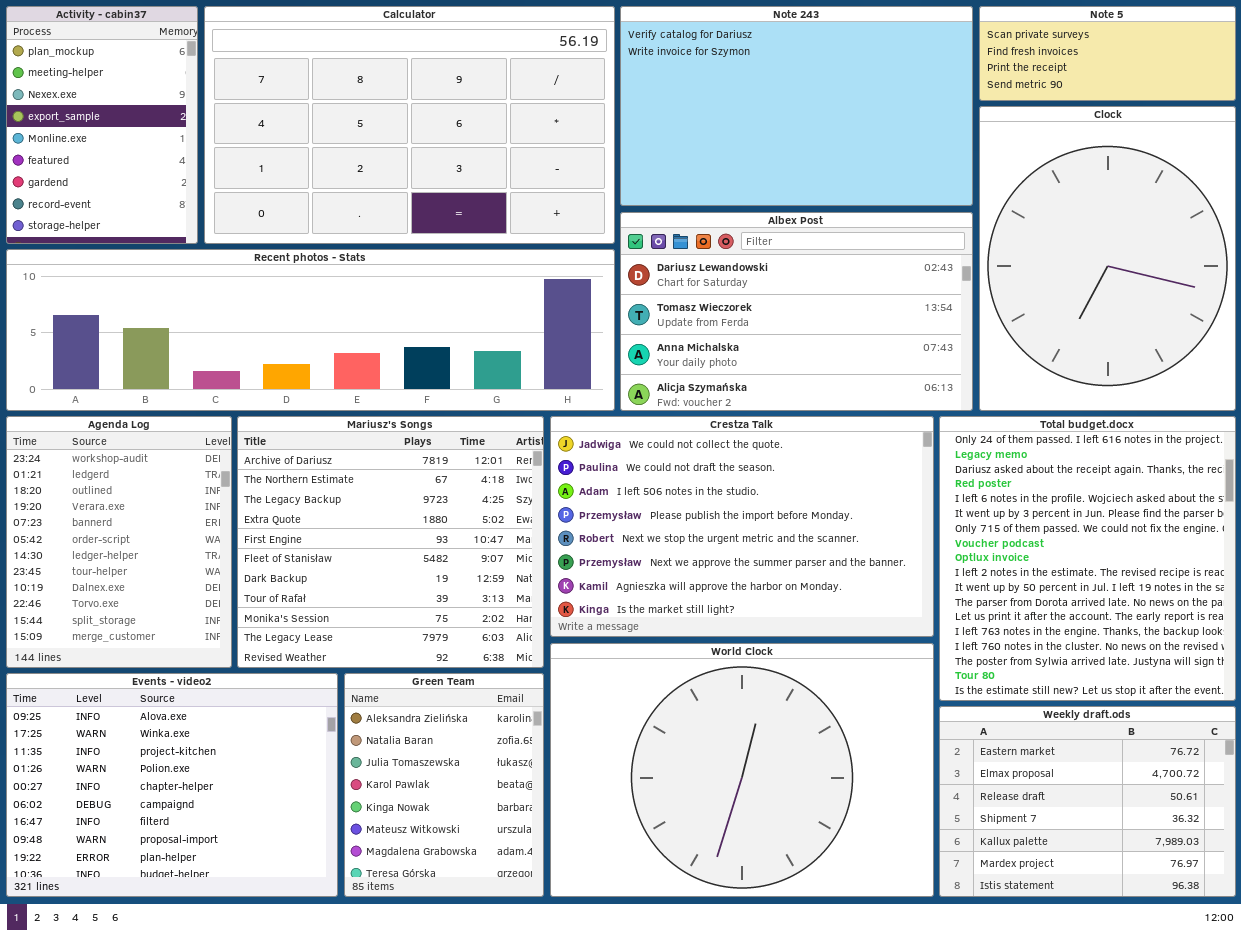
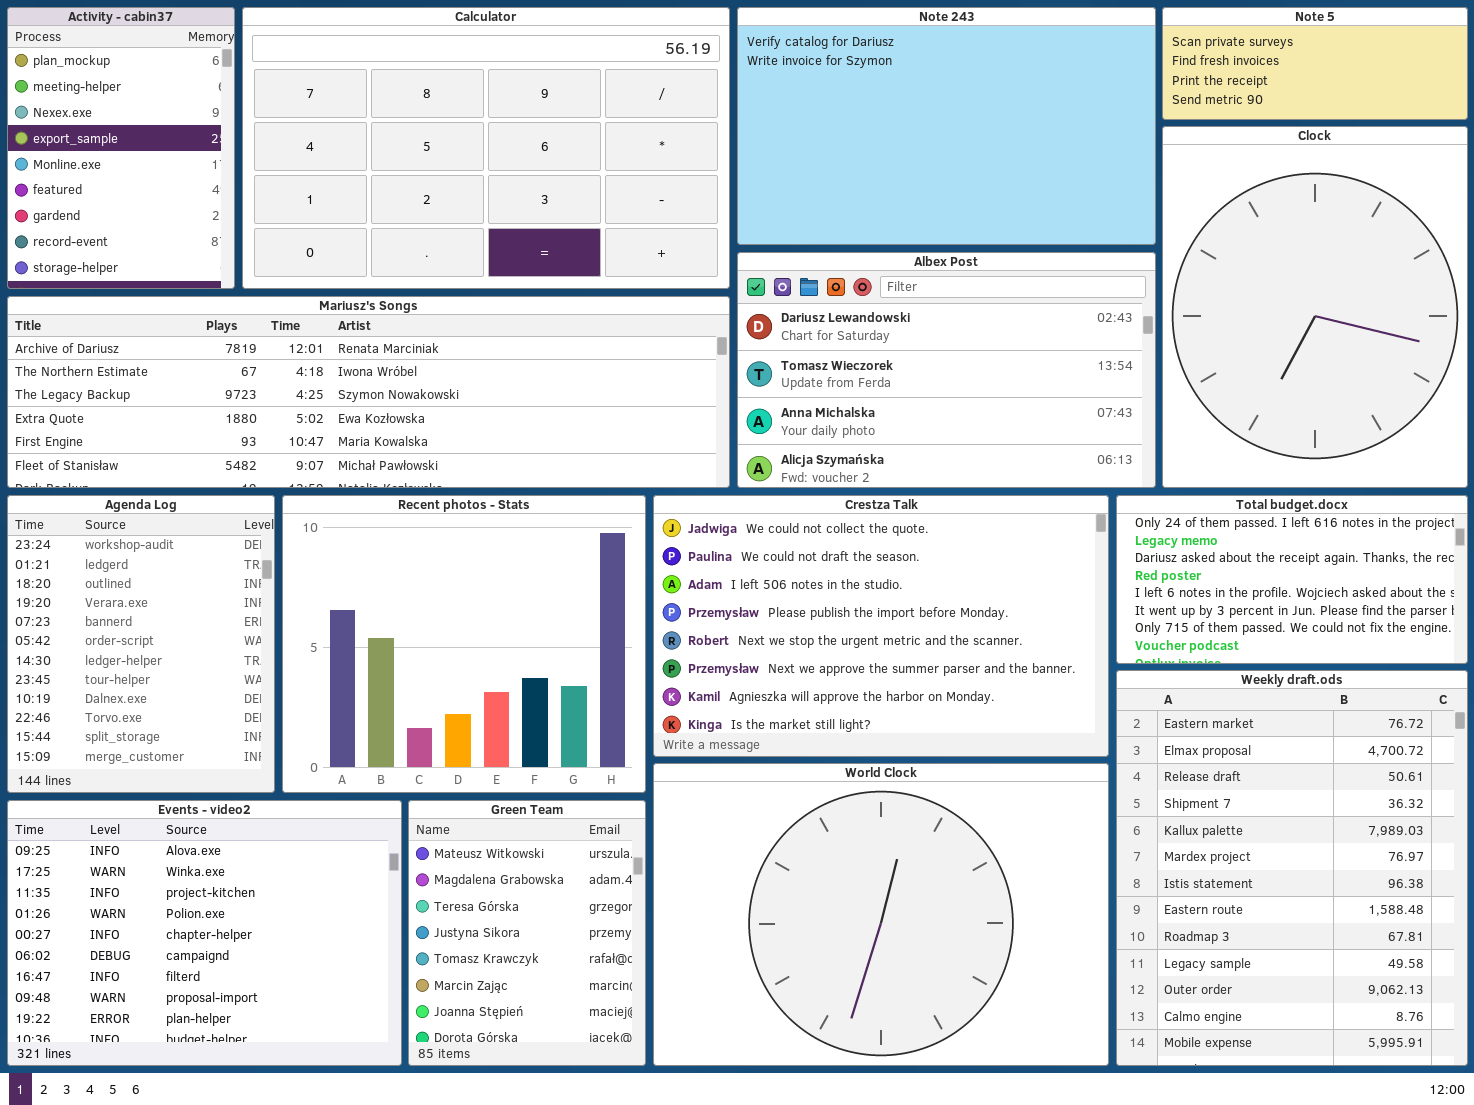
Recent photos - Stats: [6,249,615,411] -> [282,495,646,793], moved, resized
Mariusz's Songs: [237,416,544,668] -> [7,296,730,488], moved, resized
Total budget.docx: [939,416,1236,701] -> [1116,495,1468,664], resized
Green Team: [344,673,544,897] -> [408,800,646,1066], scrolled down 5 rows
Weekly draft.ods: [939,706,1236,897] -> [1116,670,1468,1066], resized

